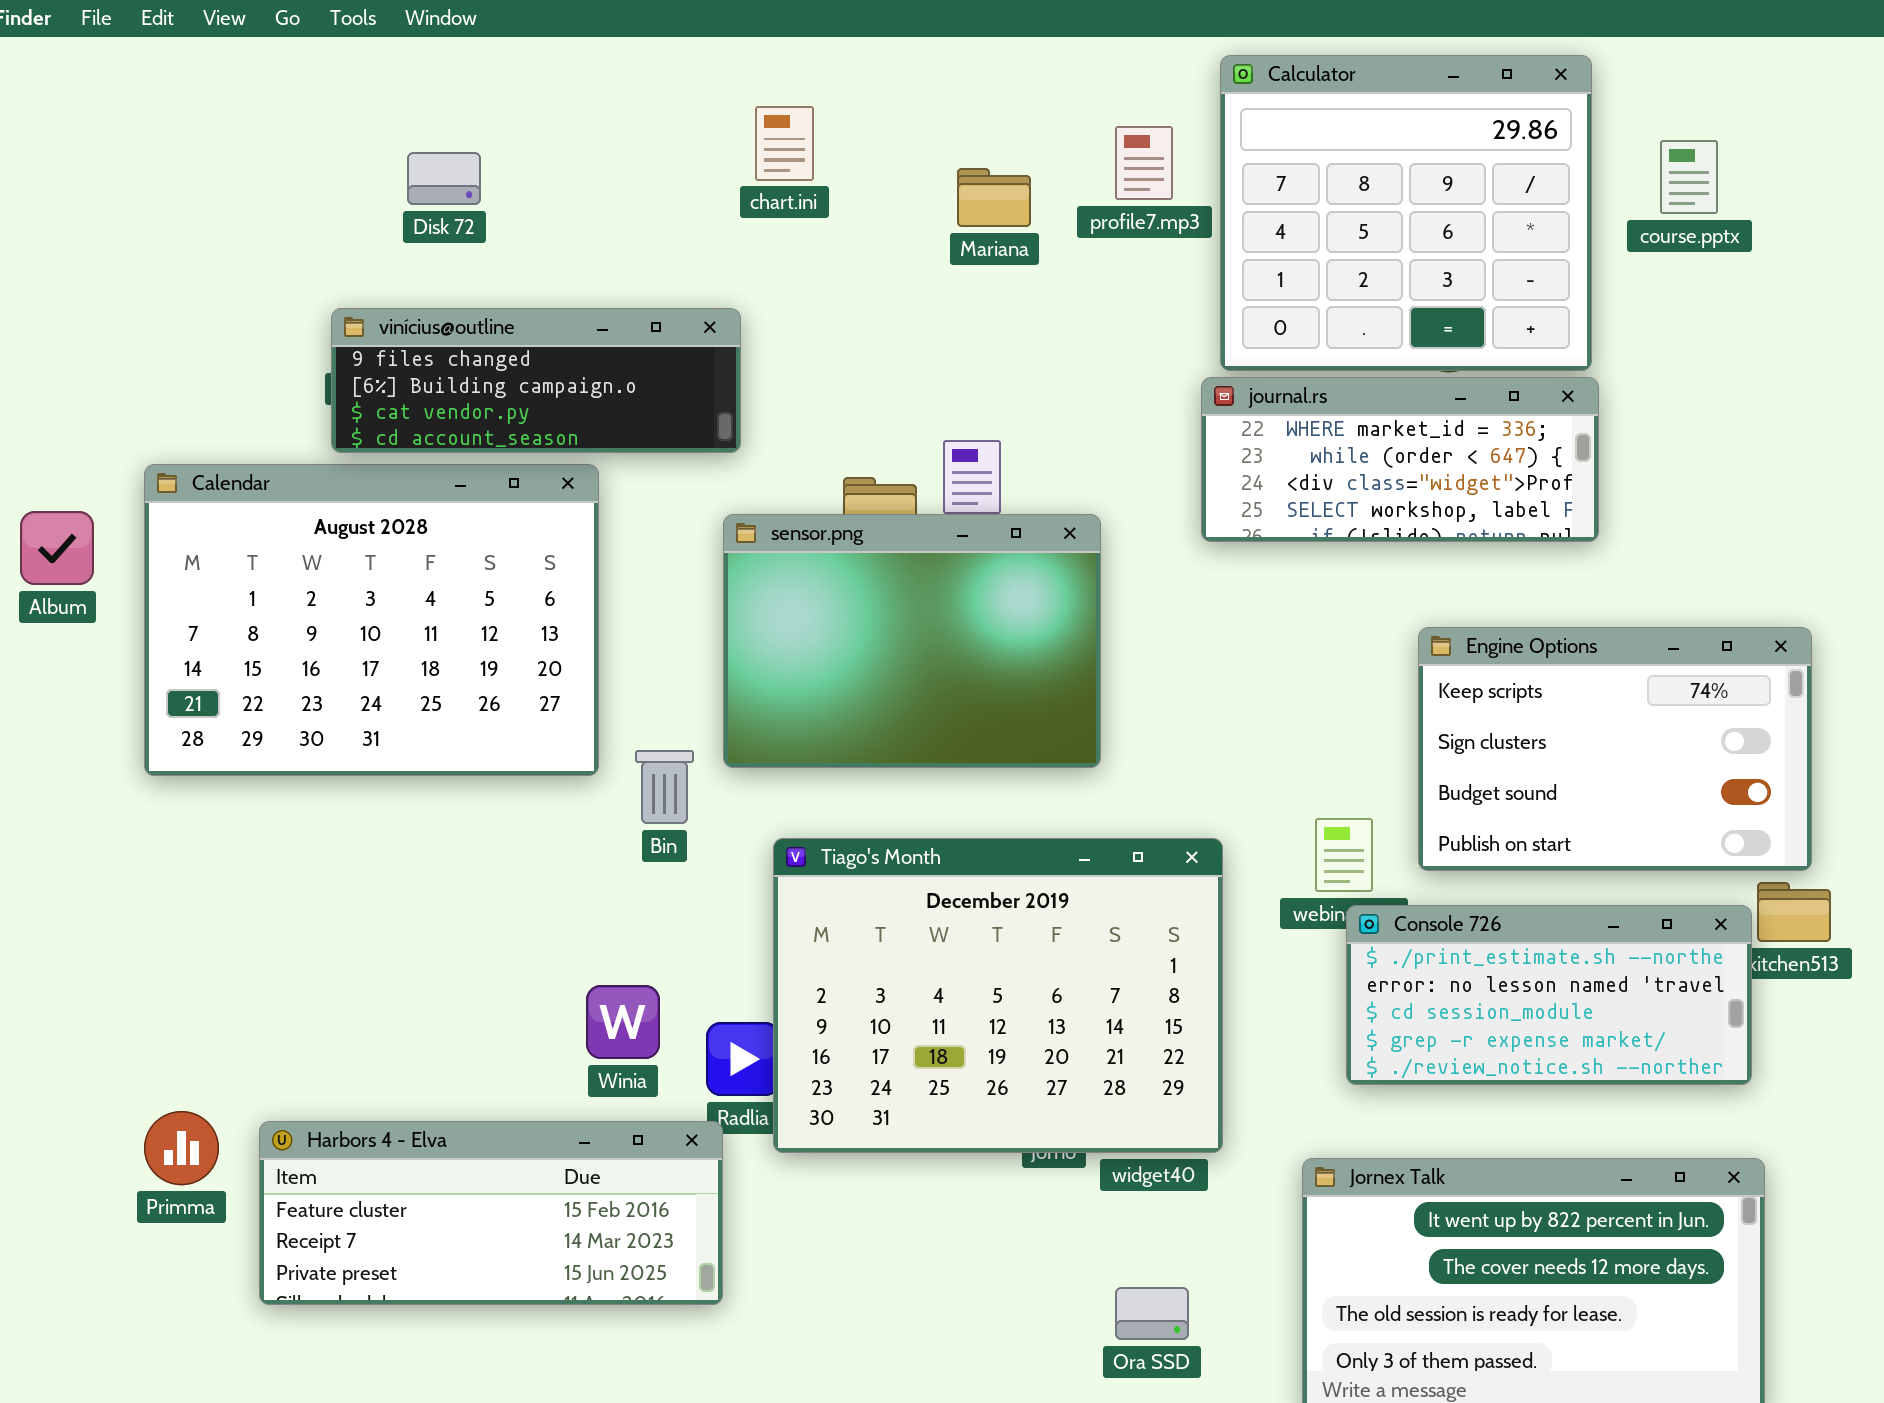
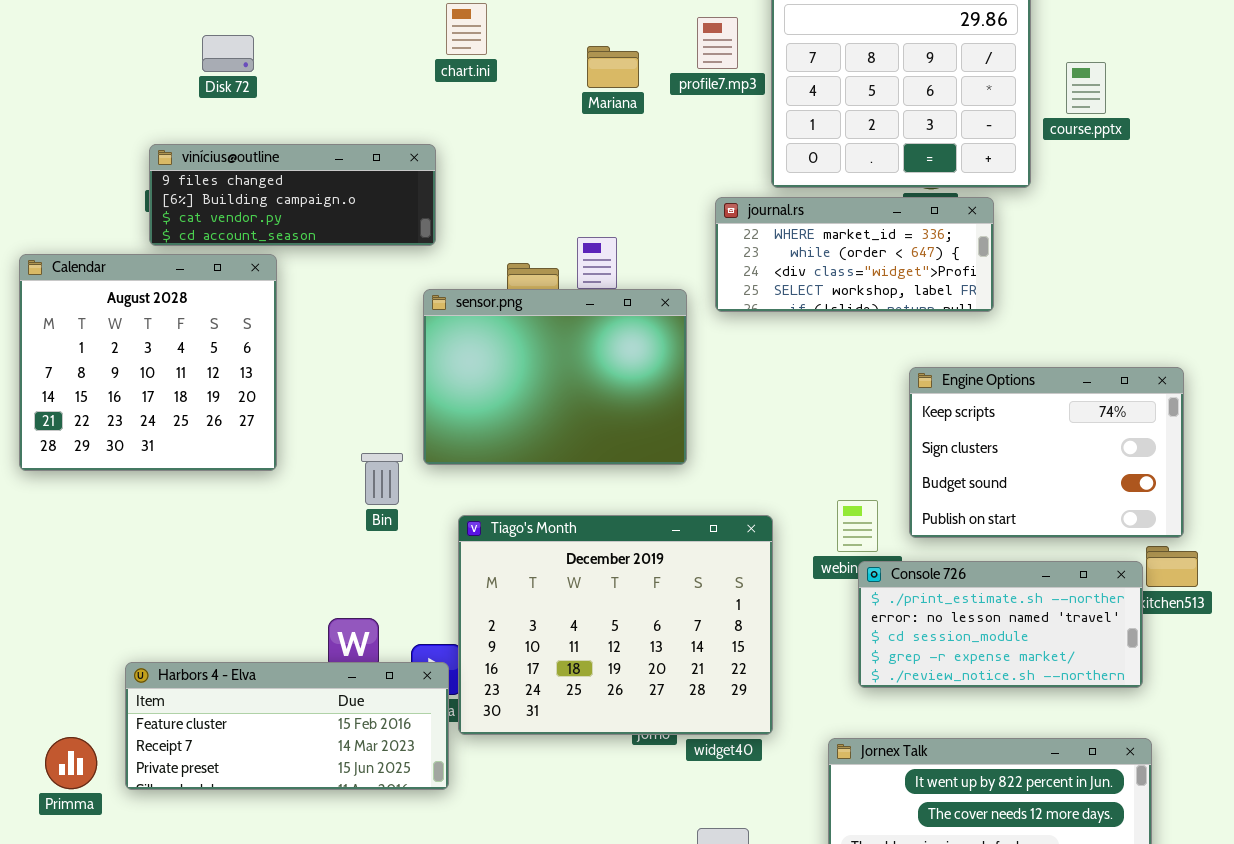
course.pptx: [1660,140,1718,214] -> [1066,62,1106,114], moved
journal.rs: [1201,377,1599,542] -> [715,197,994,312], moved
Calendar: [144,464,599,776] -> [19,254,277,471], resized
Primma: [144,1111,219,1185] -> [45,737,97,789], moved
Harbors 4 - Elva: [259,1121,723,1305] -> [125,662,449,790], moved

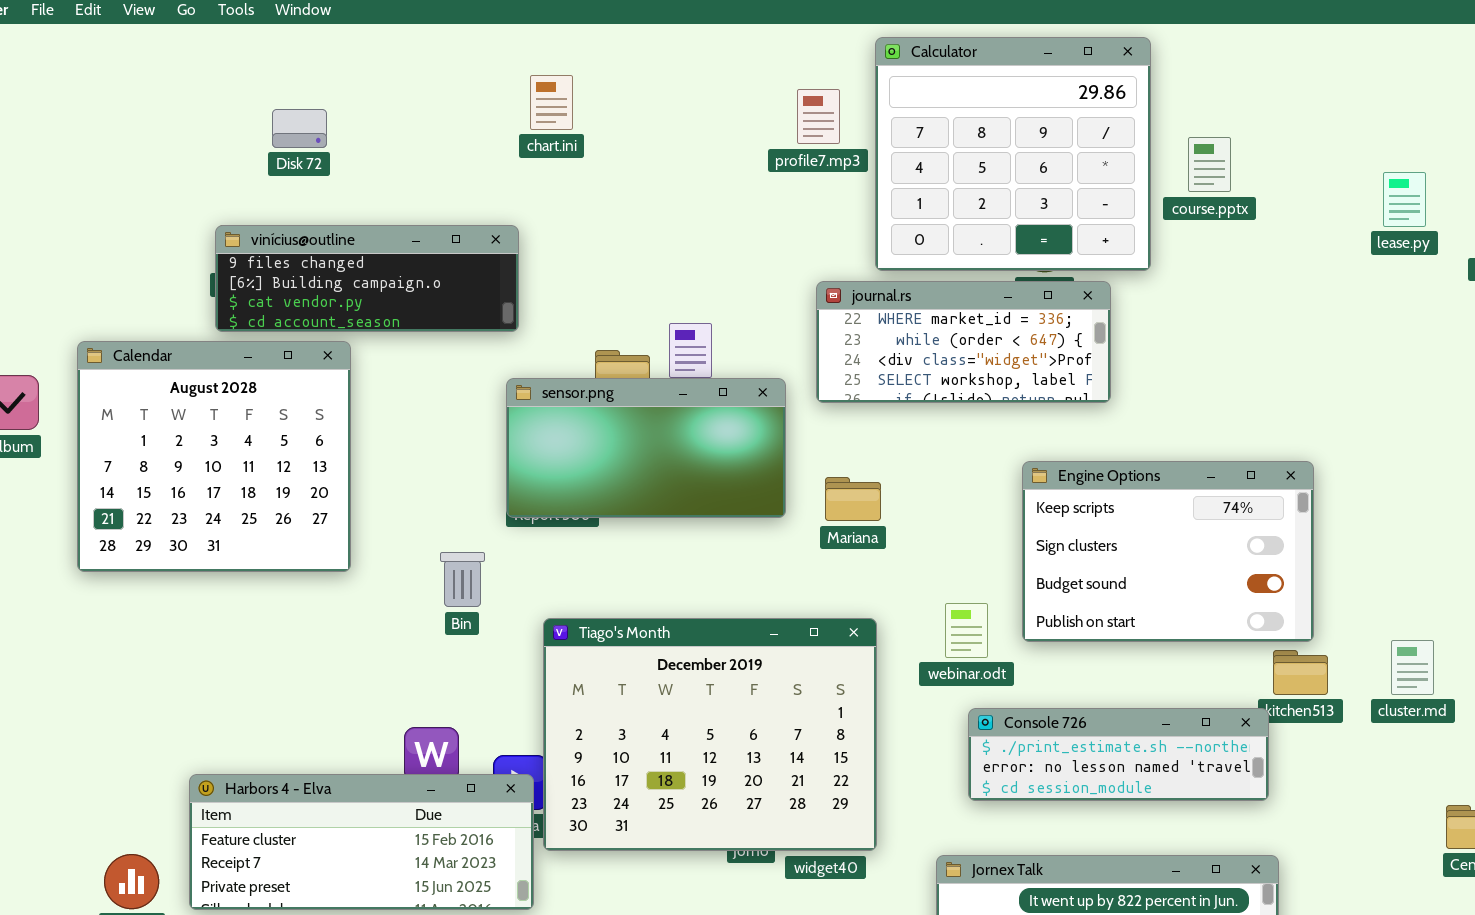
Mariana: [587,46,639,88] -> [825,477,881,521], moved
sensor.png: [423,289,687,465] -> [506,378,786,518], resized
Console 726: [858,561,1143,688] -> [968,708,1269,801], resized

